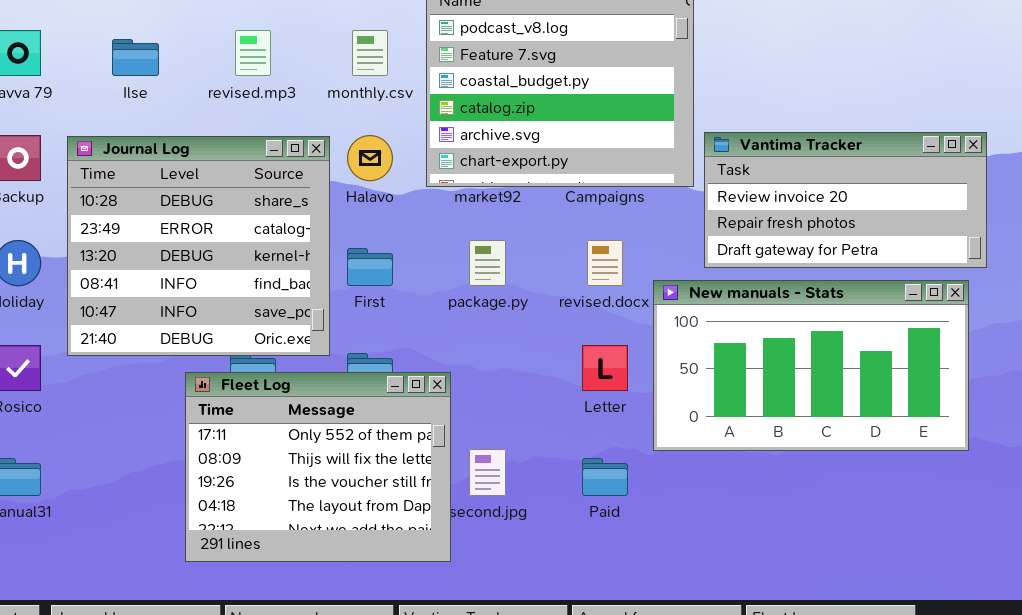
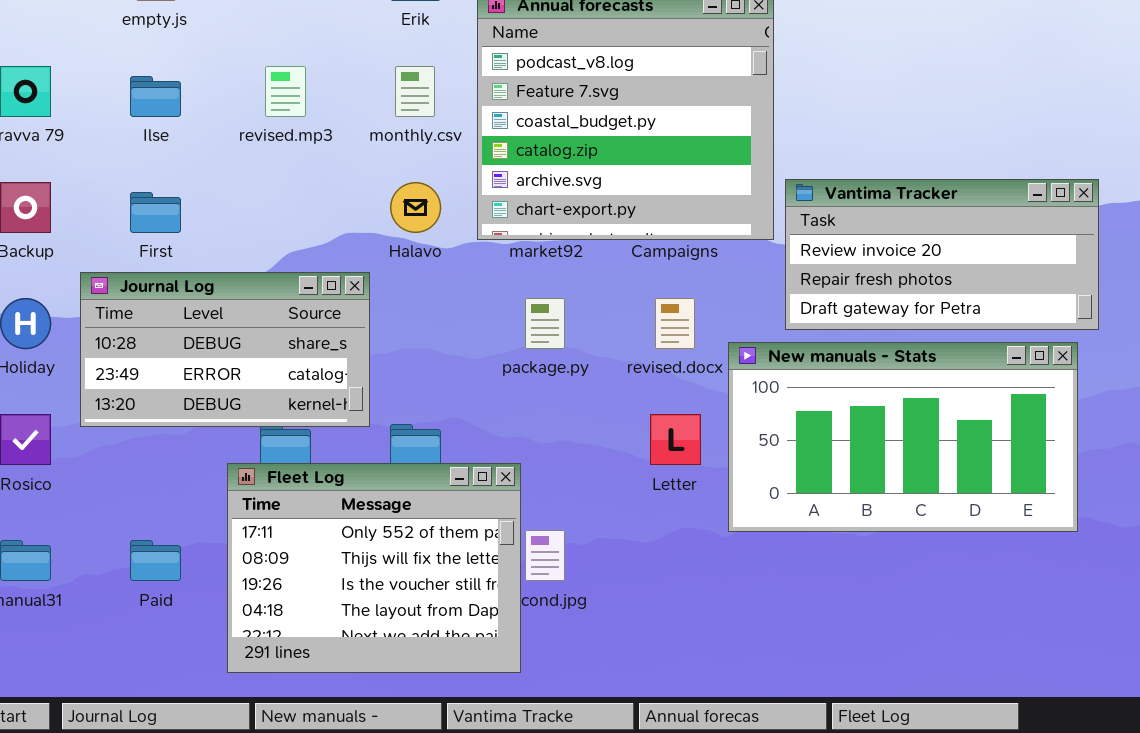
Journal Log: [67,136,330,356] -> [80,272,370,427], resized
First: [347,248,393,286] -> [130,192,181,233], moved
Fleet Log: [185,372,451,562] -> [227,463,521,673], moved
Paid: [582,458,628,496] -> [130,540,181,581], moved

